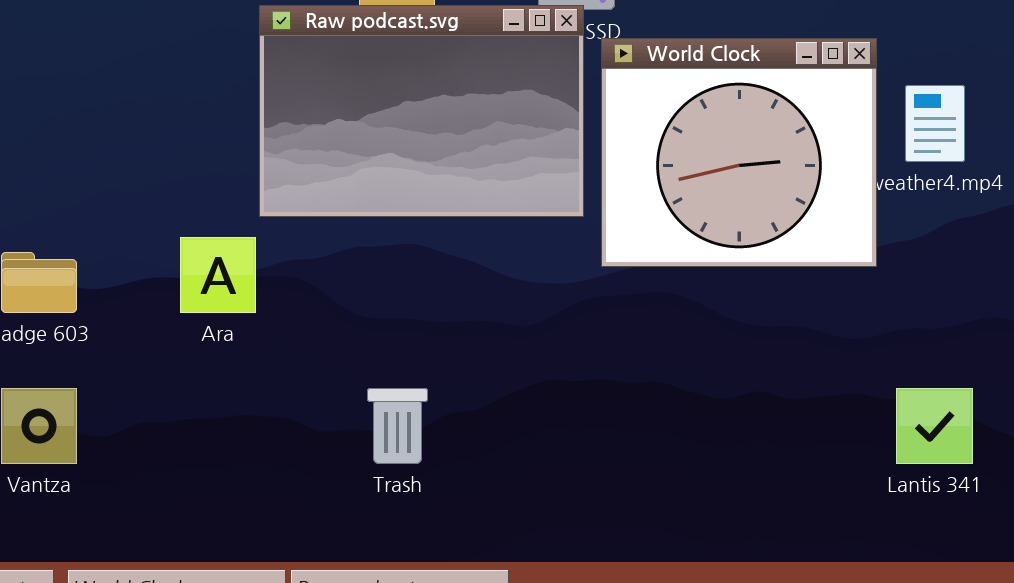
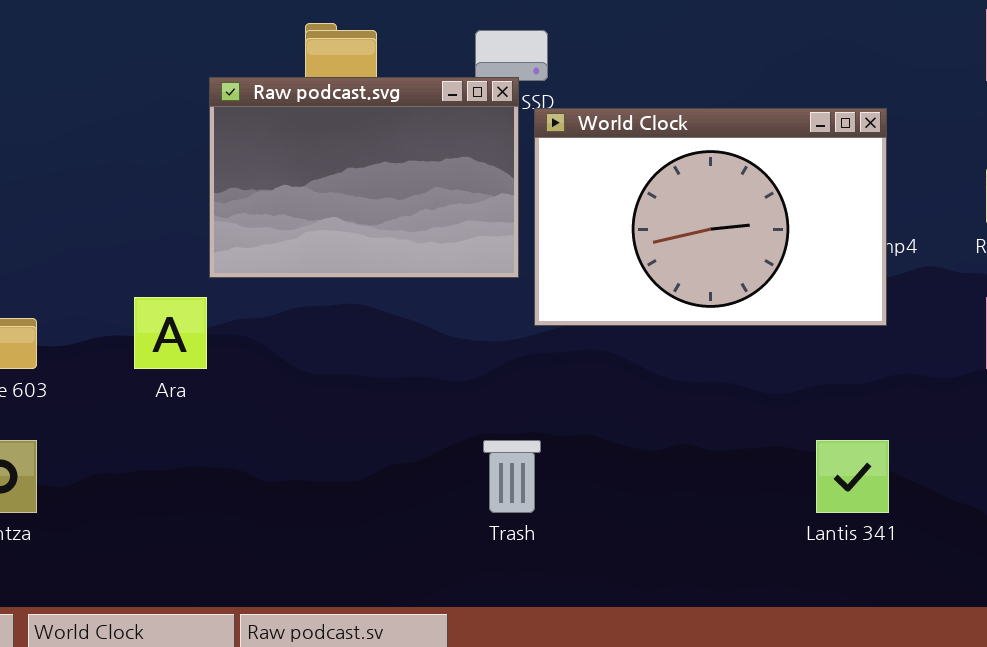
World Clock: [601,38,877,267] -> [534,108,887,326], resized
Trash: [367,388,428,464] -> [483,440,541,513], moved

